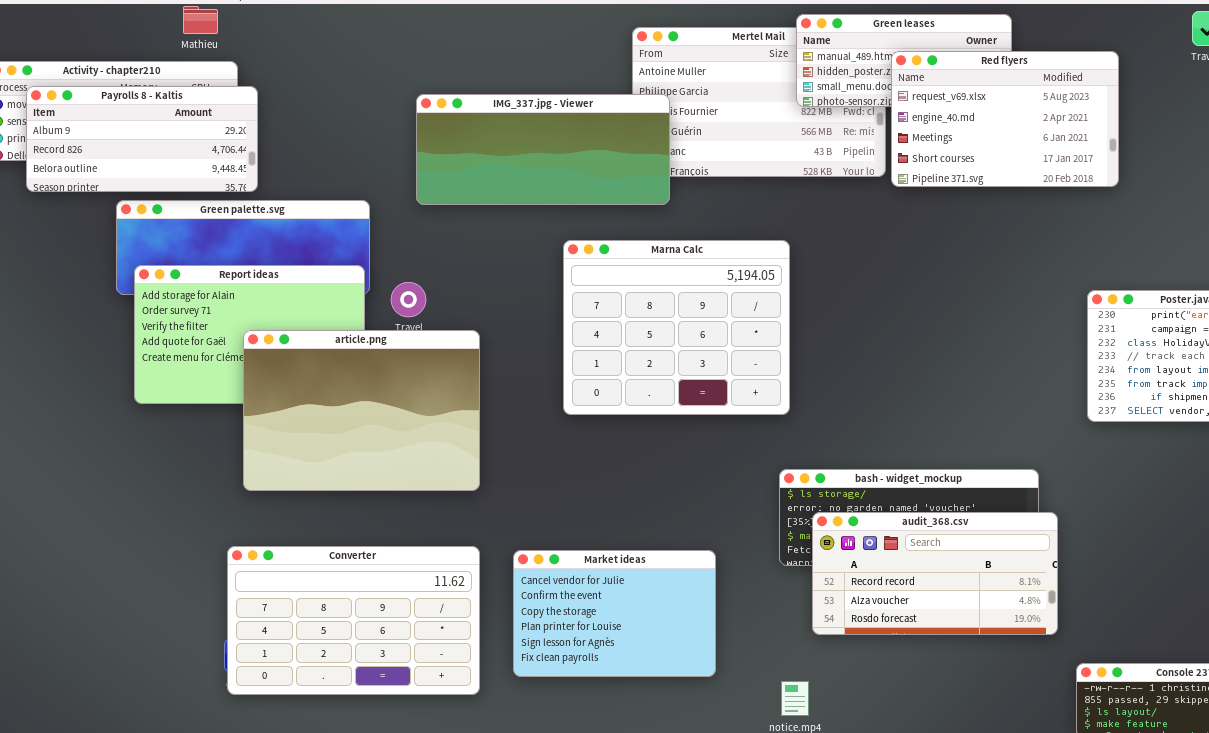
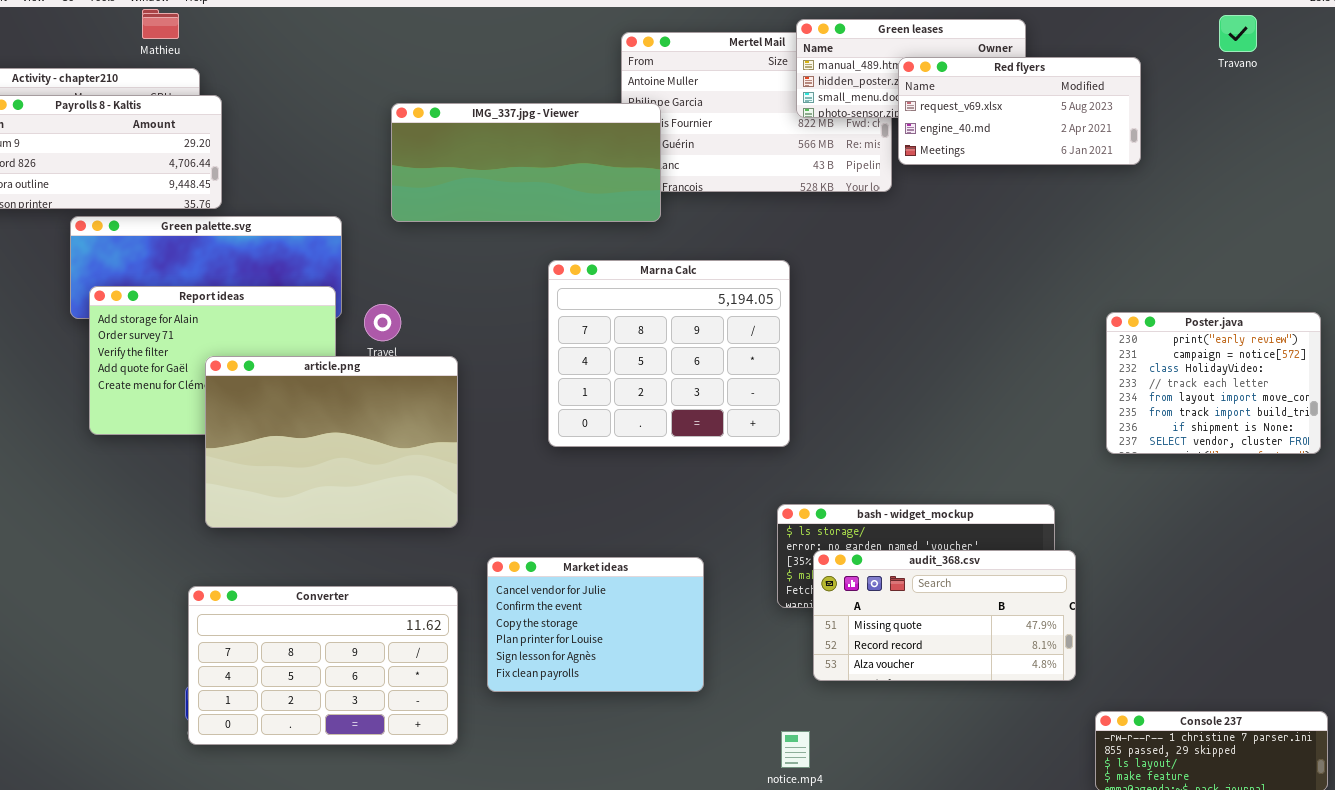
Red flyers: [891,51,1119,187] -> [898,57,1141,165], resized
audit_368.csv: [812,512,1058,635] -> [813,550,1076,681], scrolled up 1 row
Market ideas: [513,550,716,677] -> [487,557,704,692], moved

